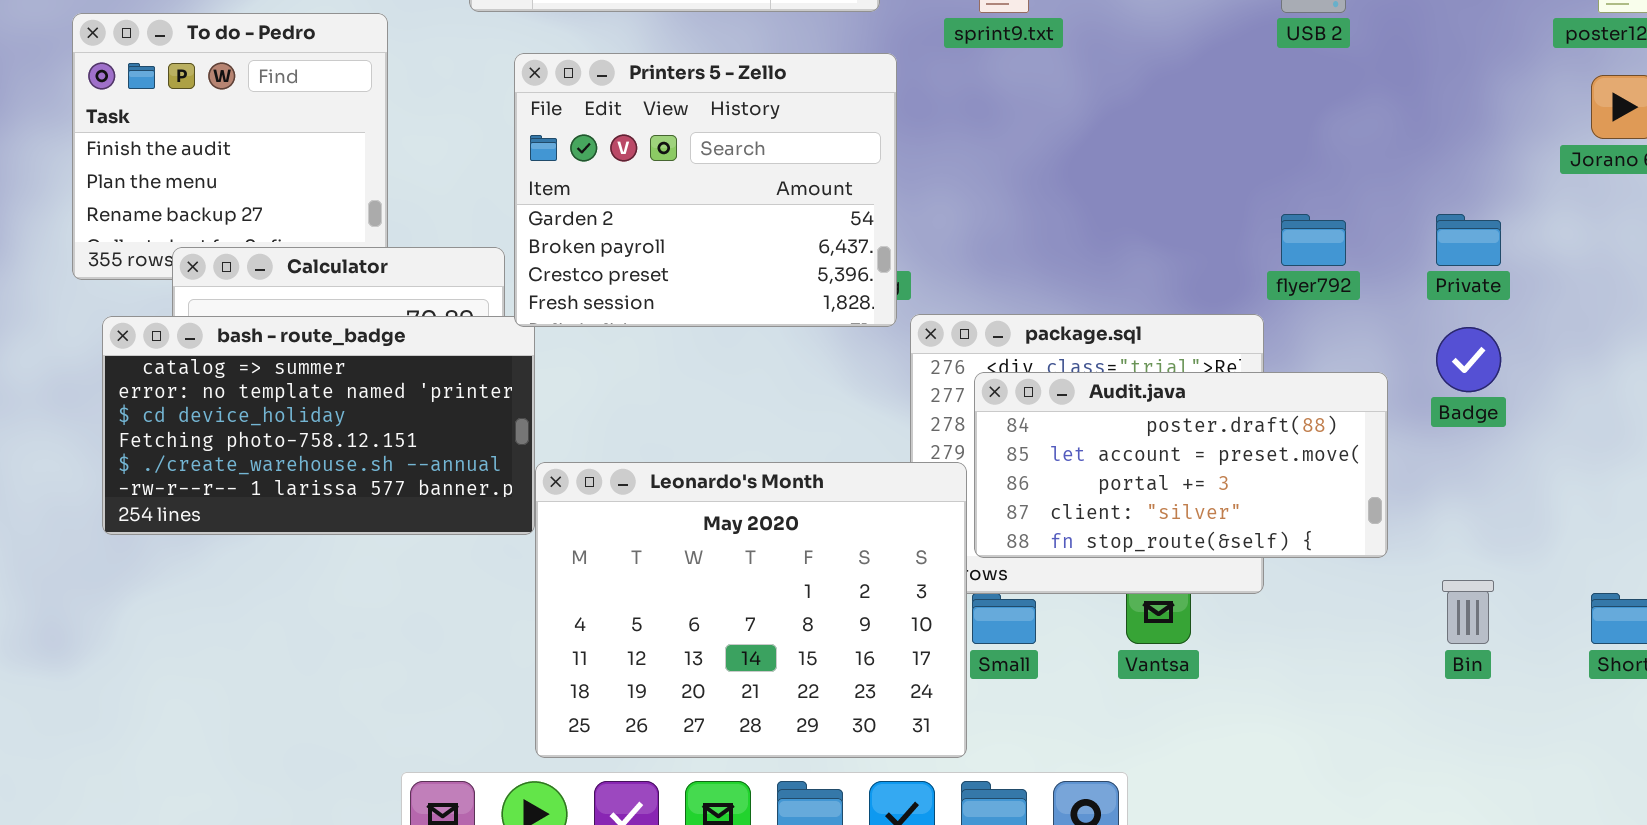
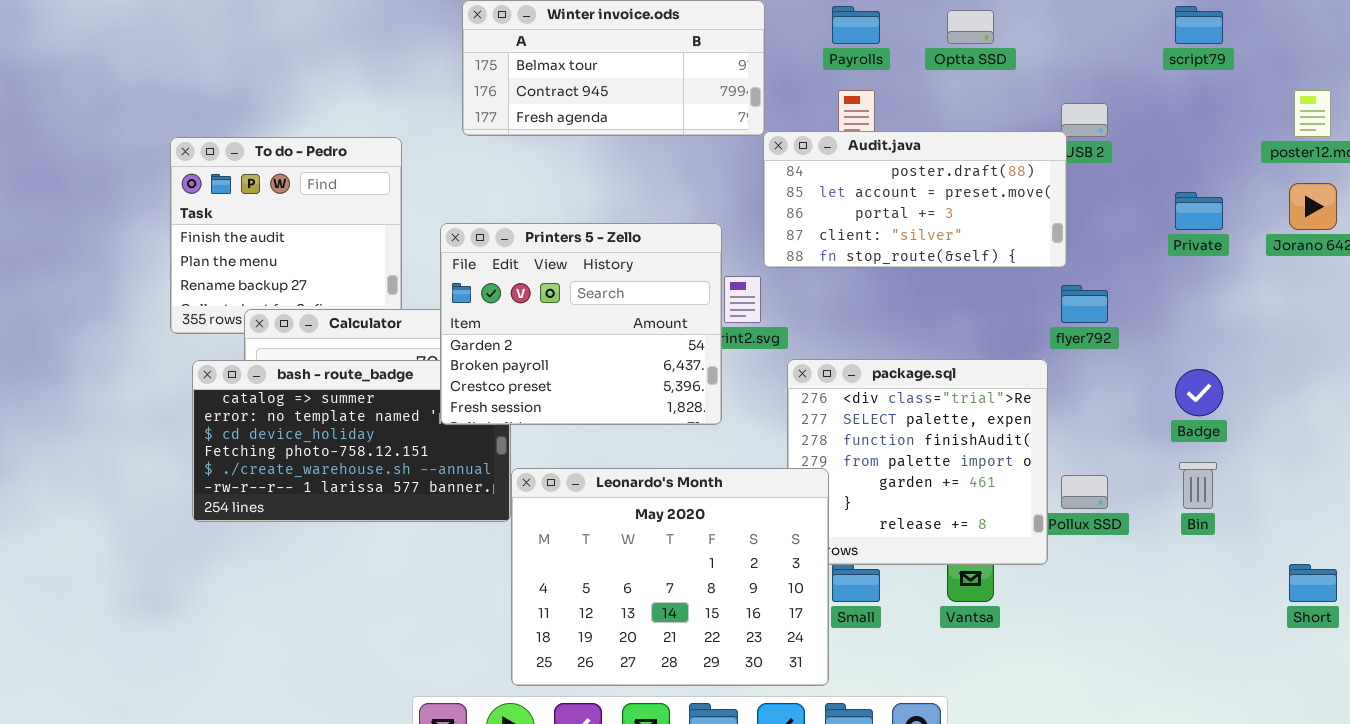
Printers 5 - Zello: [514,53,897,327] -> [440,223,722,425], moved
Private: [1436,214,1501,266] -> [1175,192,1223,230], moved
Audit.java: [974,372,1388,558] -> [763,131,1067,268], moved
Bin: [1442,580,1494,644] -> [1179,462,1217,509], moved

